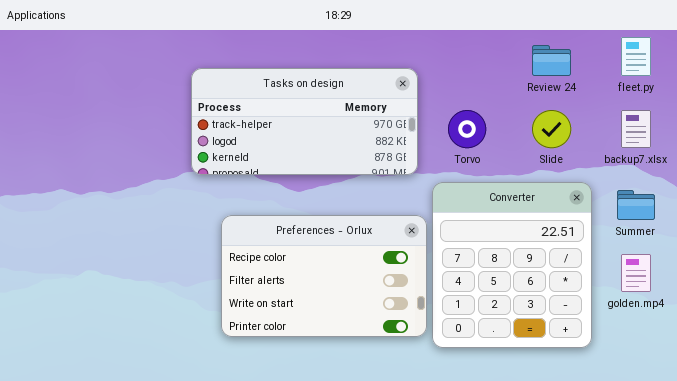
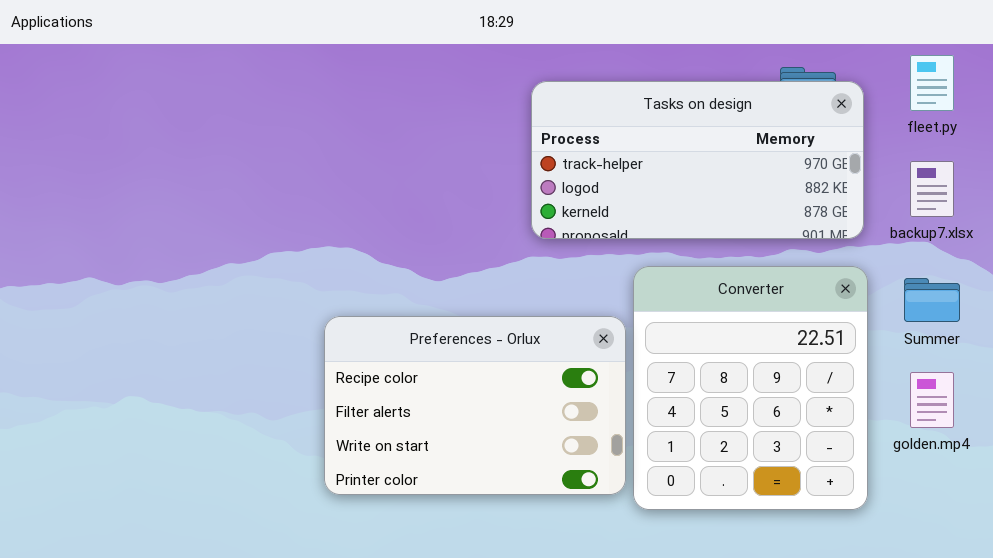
Tasks on design: [191,68,418,175] -> [531,81,864,239], moved

